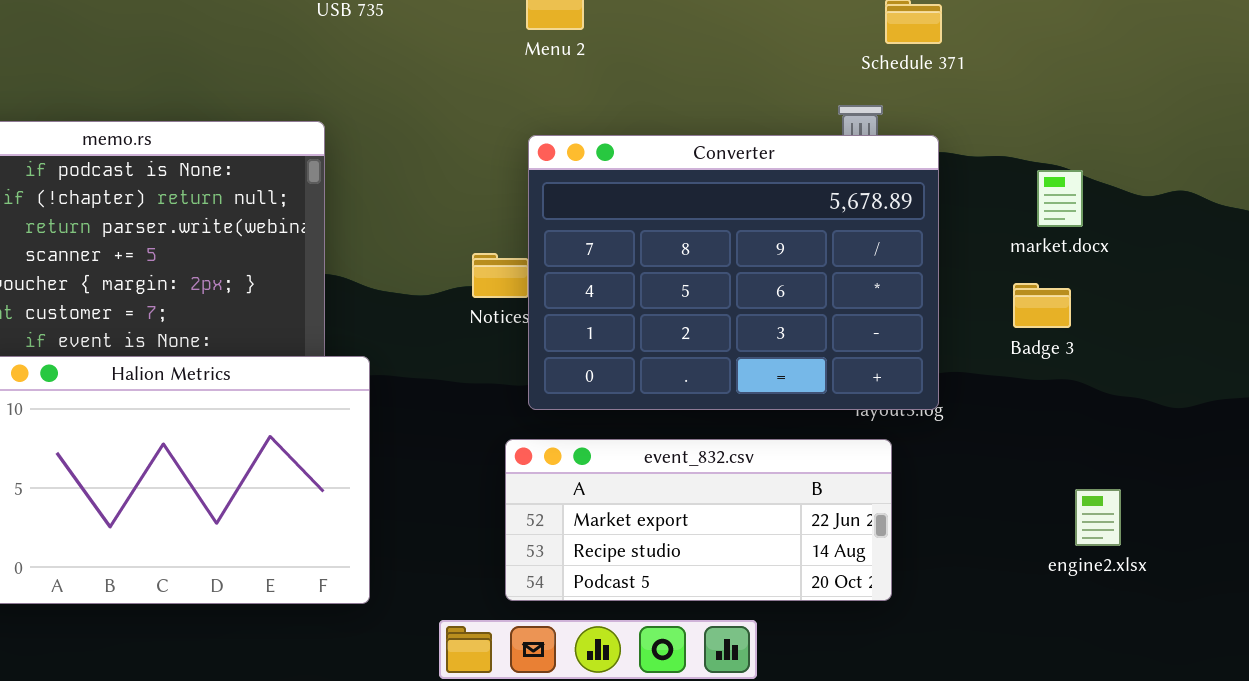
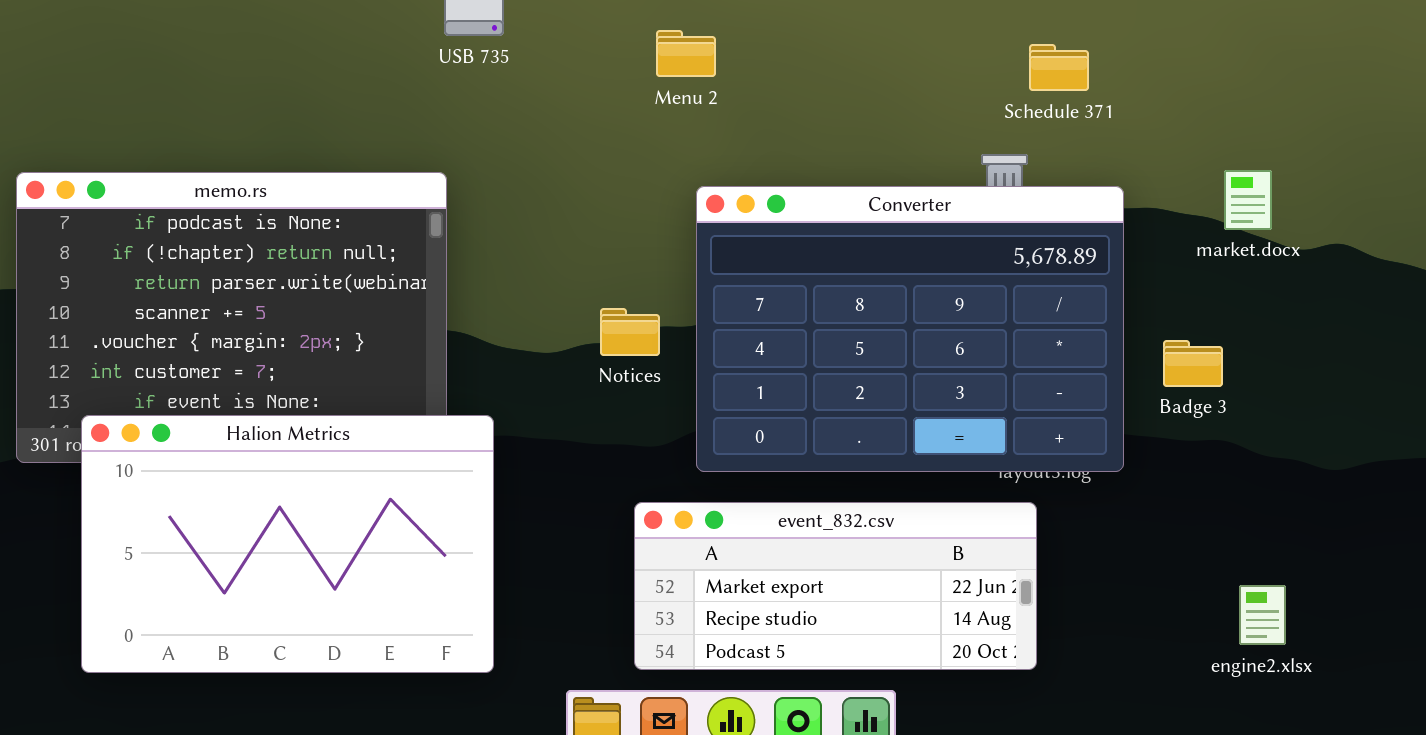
Converter: [528,135,939,410] -> [696,186,1124,472], moved
market.docx: [1037,170,1083,227] -> [1224,170,1272,230], moved
engine2.xlsx: [1075,489,1121,546] -> [1239,585,1286,645], moved

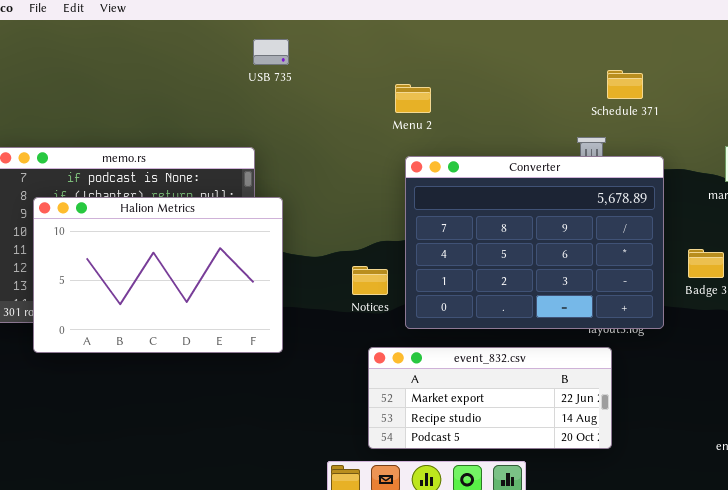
Menu 2: [656,30,716,77] -> [395,84,431,113], moved
Notices: [600,308,660,356] -> [352,266,388,295], moved
Halion Metrics: [81,415,494,673] -> [33,197,283,353], moved

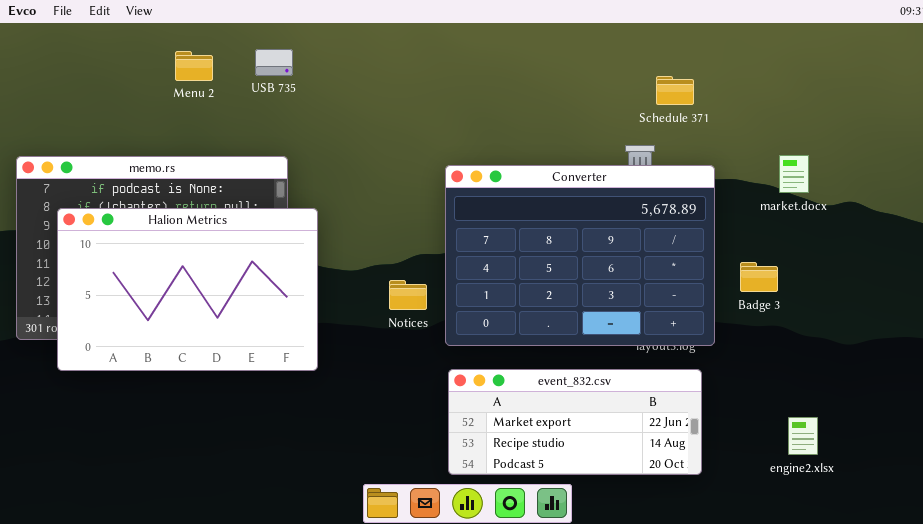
USB 735: [253,39,289,65] -> [255,49,293,76], moved
Menu 2: [395,84,431,113] -> [175,51,213,81], moved
event_832.csv: [368,347,612,449] -> [448,369,702,475], moved

